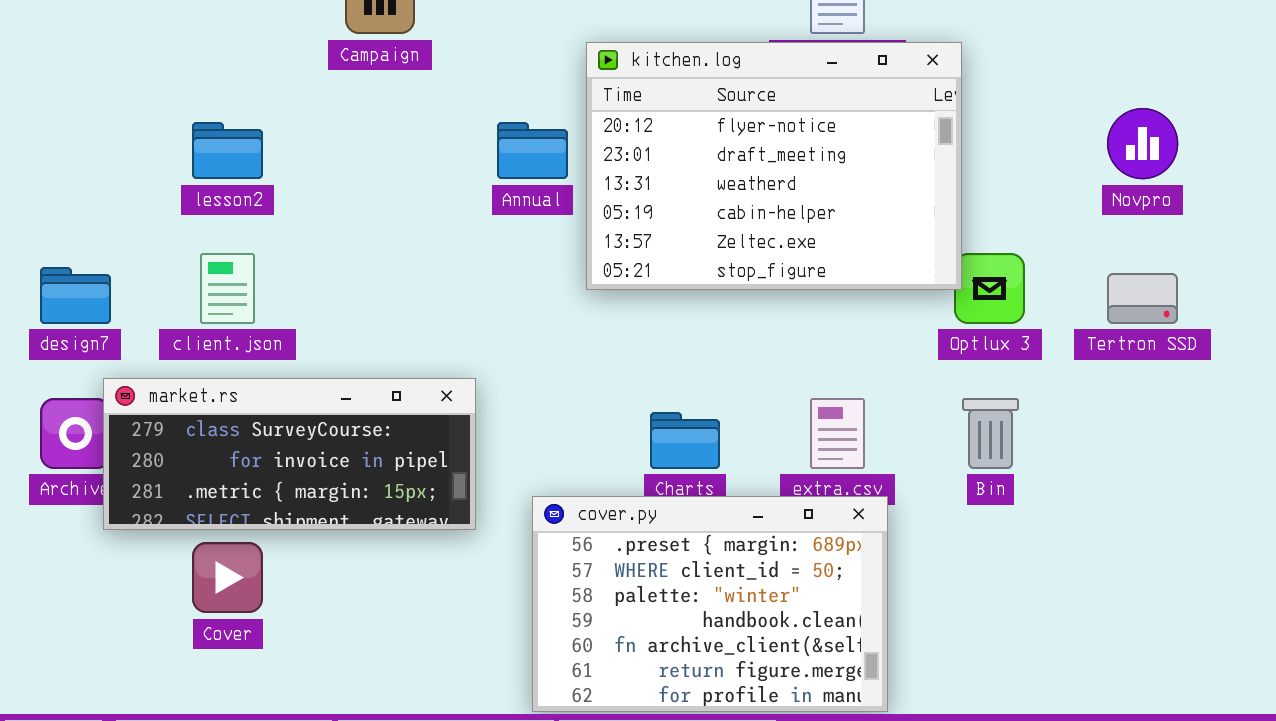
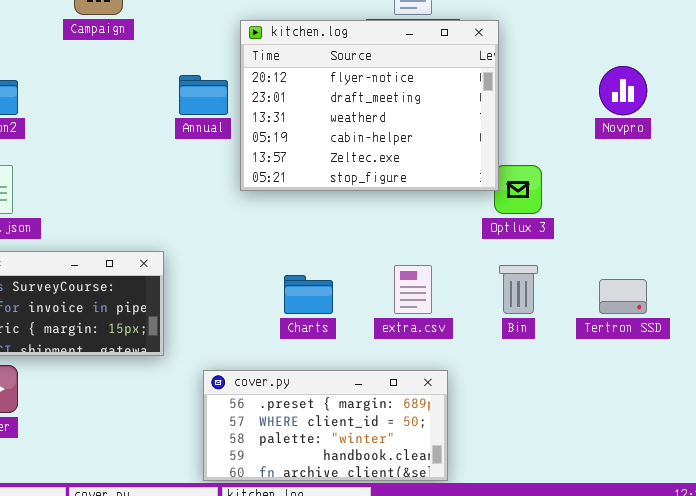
Tertron SSD: [1107,273,1178,324] -> [599,279,647,314], moved
cover.py: [532,496,888,712] -> [203,370,448,481], resized

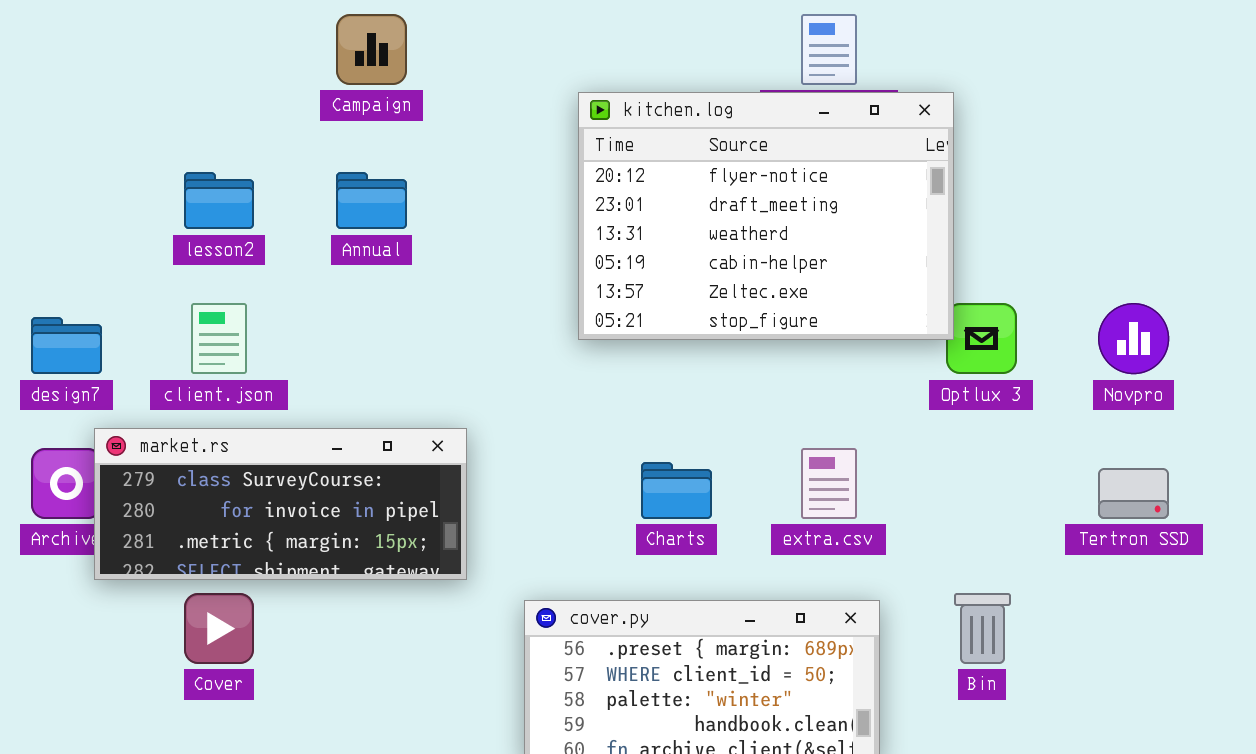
Novpro: [599,66,647,115] -> [1098,303,1169,374], moved
Annual: [179,75,228,115] -> [336,172,407,229], moved
Bin: [499,265,538,314] -> [954,593,1011,664], moved

